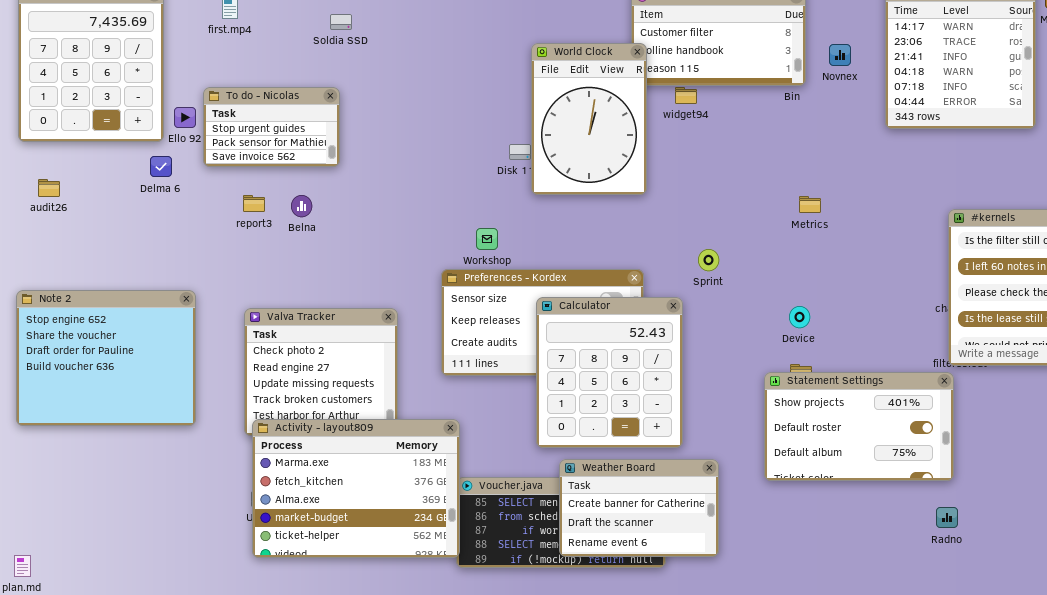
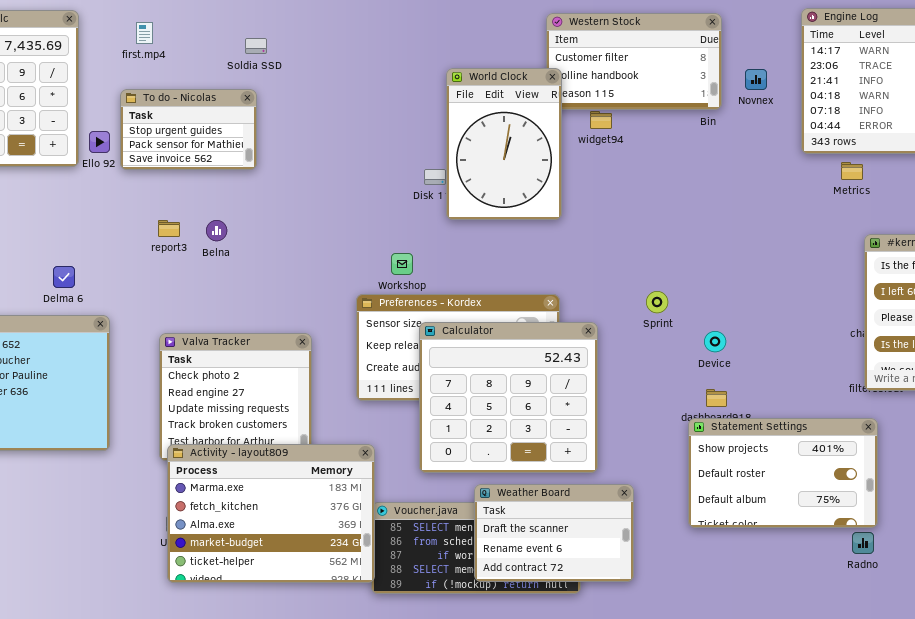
To do - Nicolas: [203,87,340,167] -> [120,89,257,170], moved
Delma 6: [150,156,172,177] -> [53,266,75,288], moved
Metrics: [799,196,821,213] -> [841,162,863,180], moved
Sprint: [698,249,719,271] -> [646,291,668,313], moved
Calculator: [536,297,683,448] -> [419,322,598,473], resized
Statement Settings: [764,372,954,481] -> [688,418,878,528], moved
Weather Board: [559,459,719,557] -> [474,484,634,582], scrolled down 1 row

